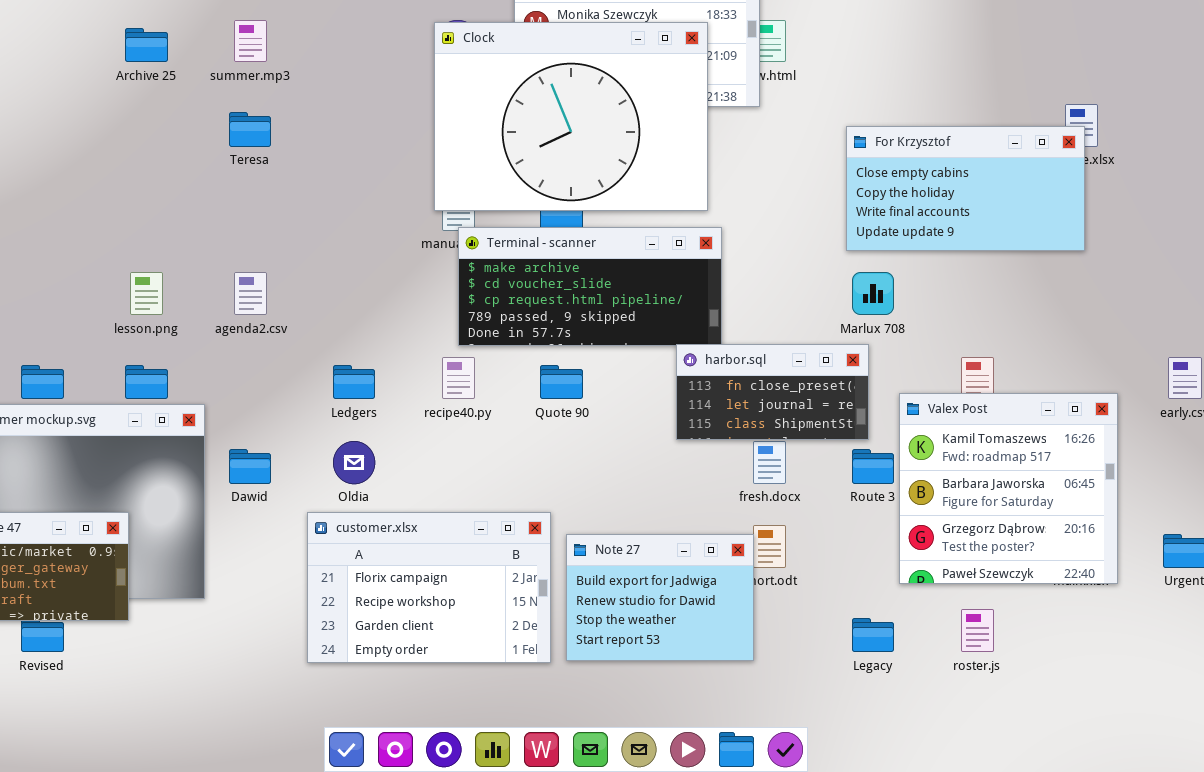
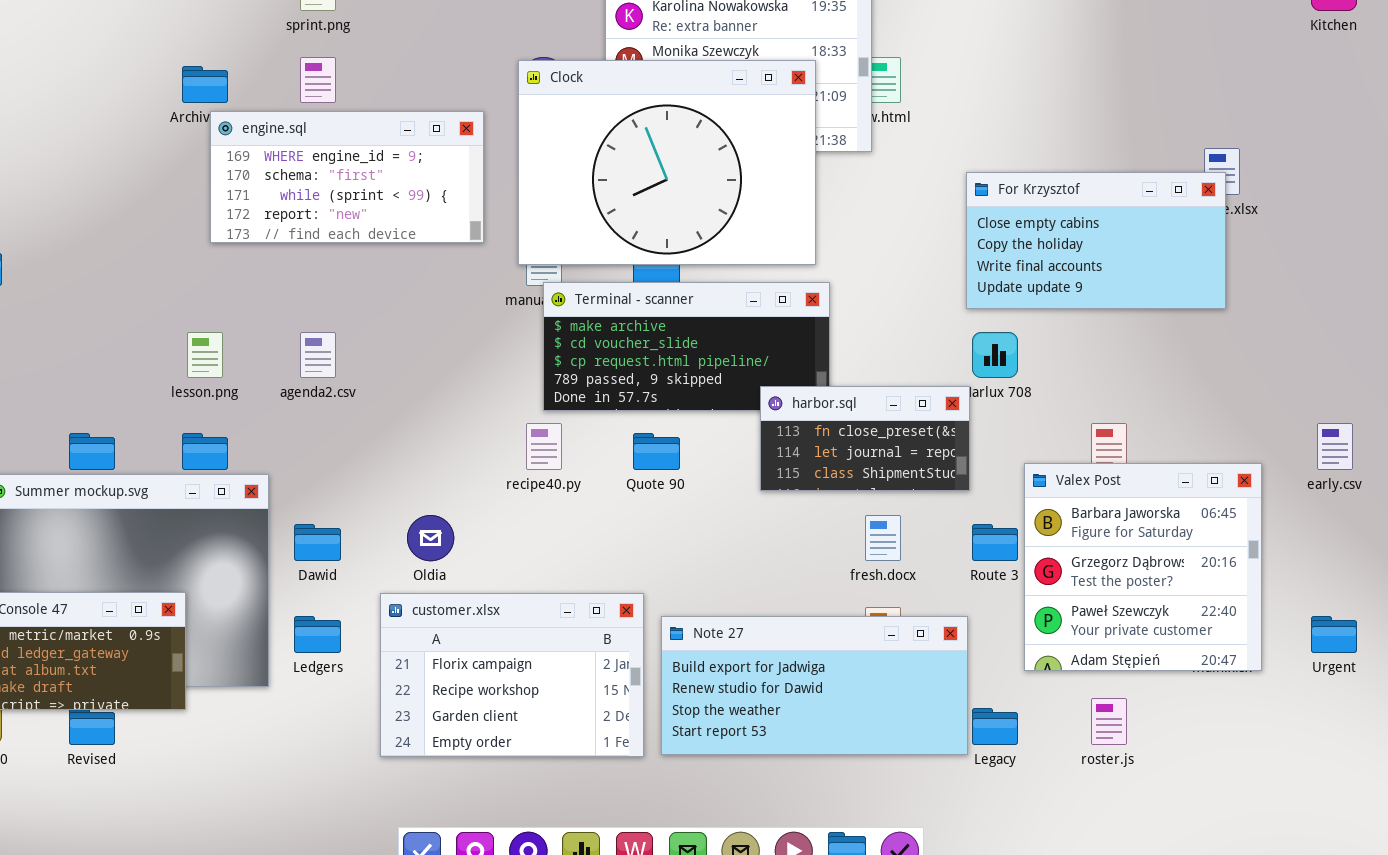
engine.sql: none -> [210,111,484,243], opened
harbor.sql: [676,344,869,440] -> [760,386,970,491], moved
Ledgers: [333,365,375,399] -> [294,616,341,653], moved
Valex Post: [899,393,1118,584] -> [1024,463,1262,671], scrolled down 1 row
Note 27: [566,534,754,661] -> [661,616,968,755], resized

